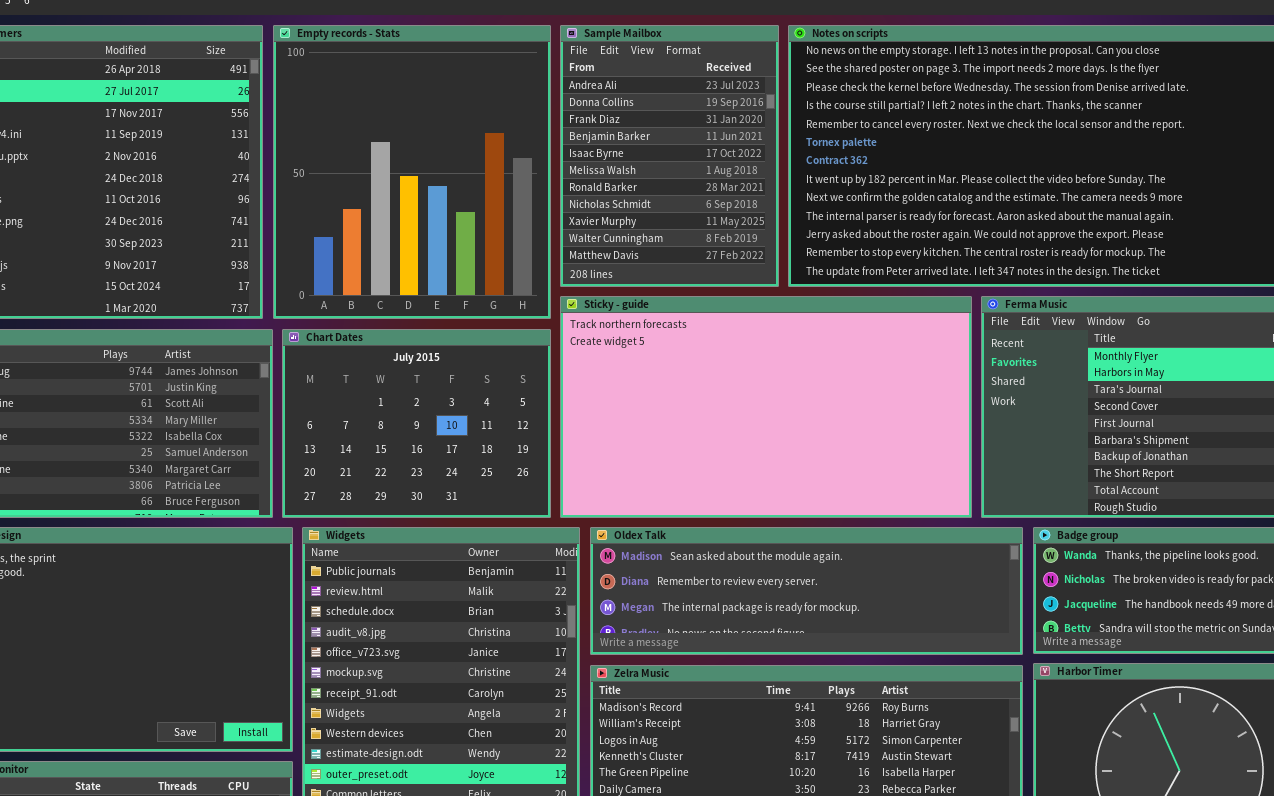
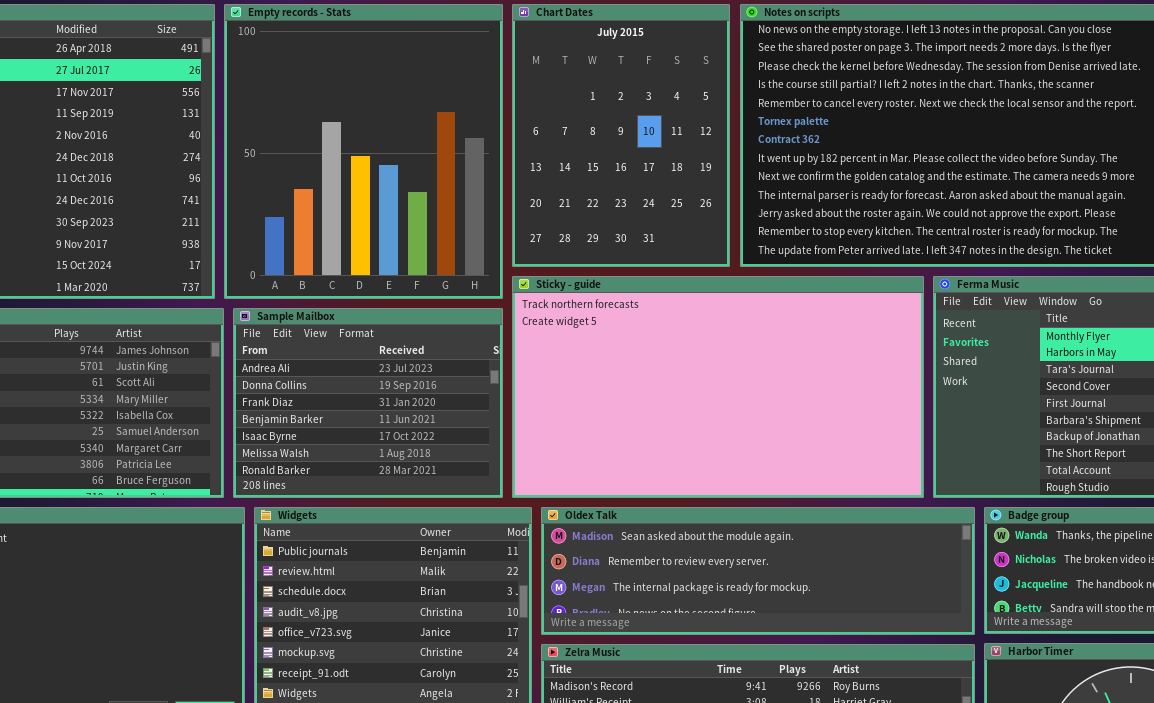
Sample Mailbox: [560,25,779,287] -> [233,308,503,498], moved, resized
Chart Dates: [282,329,551,518] -> [512,4,730,267], moved, resized

